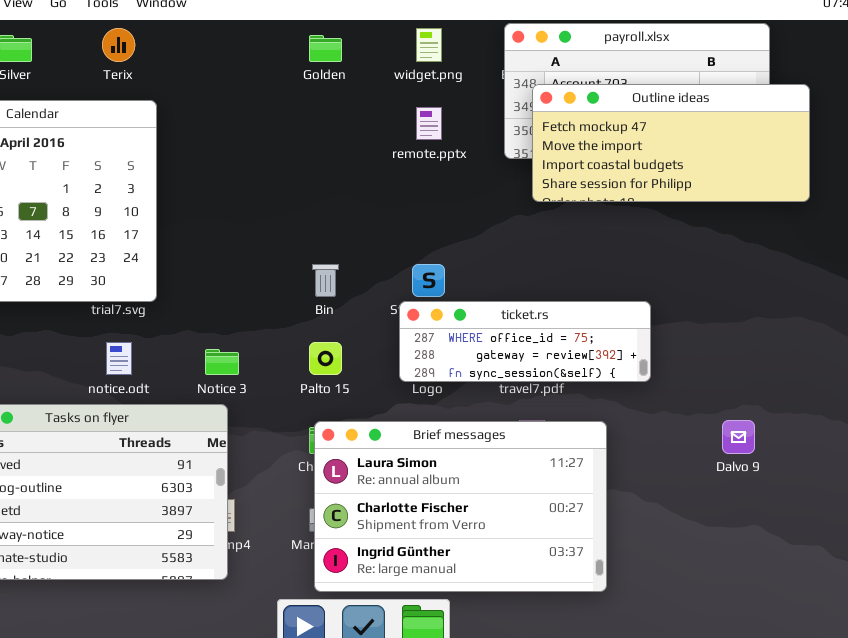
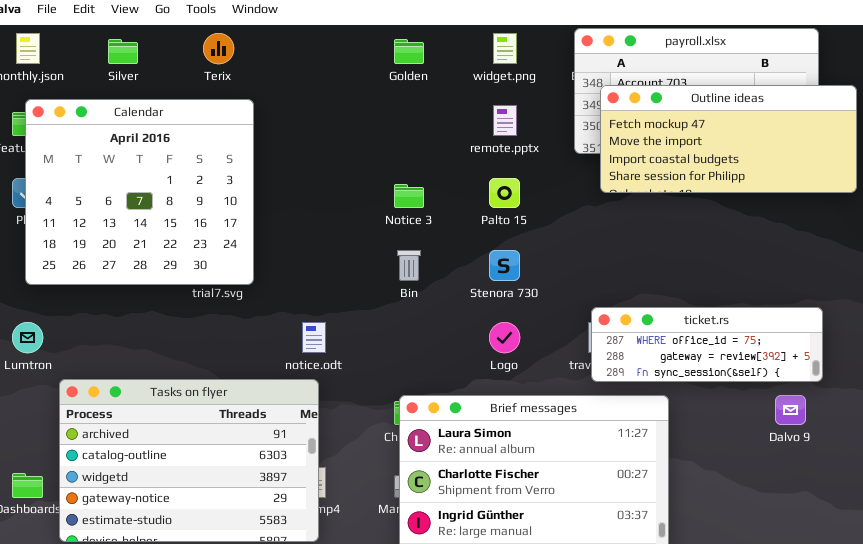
ticket.rs: [399,301,651,382] -> [591,307,823,382], moved
notice.odt: [106,342,132,375] -> [302,322,326,353], moved
Palto 15: [309,342,342,375] -> [489,178,520,208], moved
Notice 3: [205,349,239,375] -> [394,184,424,208], moved

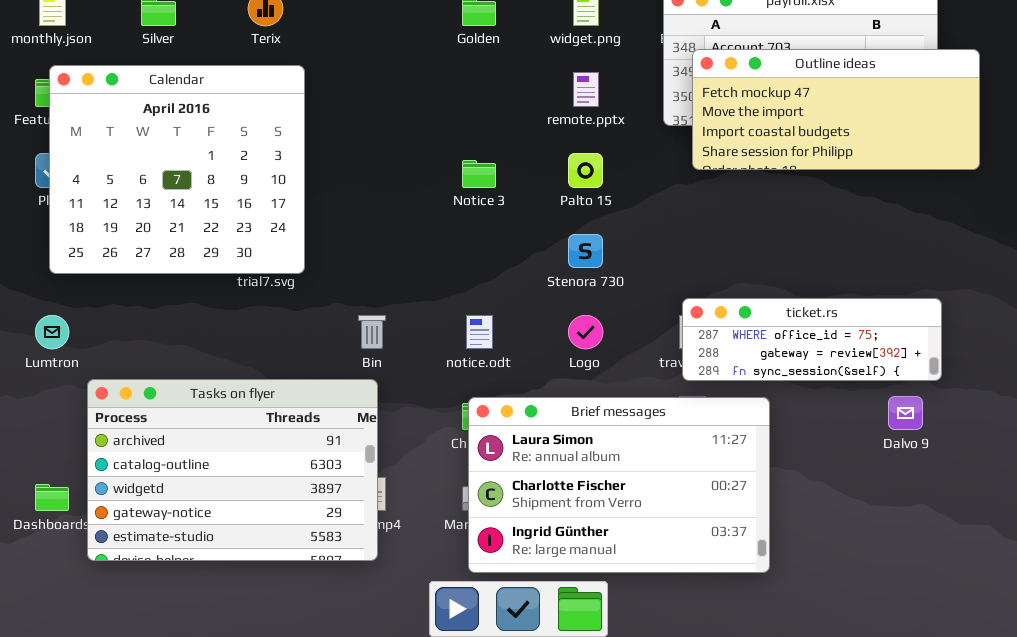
Bin: [397,250,421,281] -> [358,315,386,349], moved
notice.odt: [302,322,326,353] -> [466,315,493,349], moved

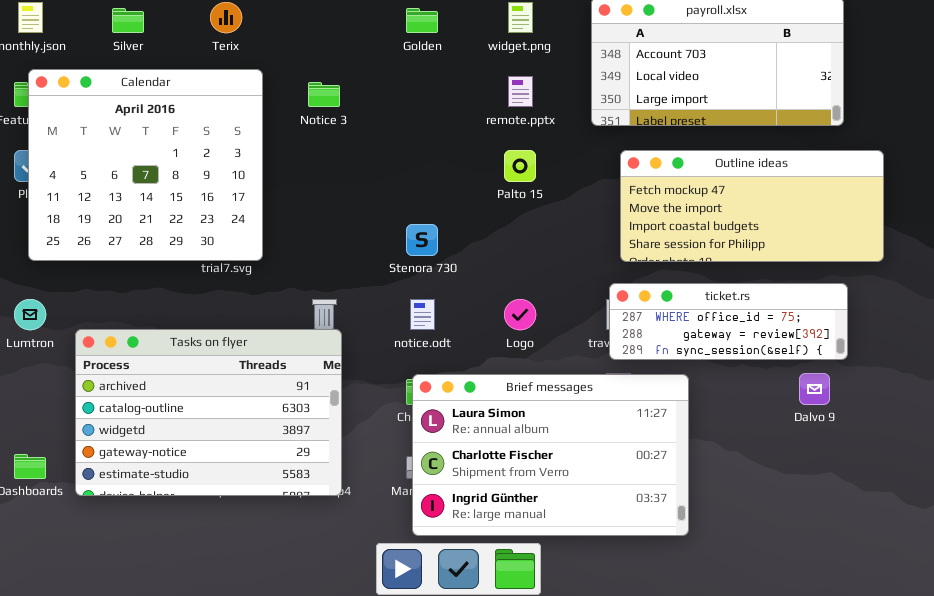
Outline ideas: [692,49,980,170] -> [620,150,884,262], moved
Notice 3: [462,160,496,188] -> [308,82,340,107], moved
Stenora 730: [568,234,603,268] -> [406,224,438,256], moved
Tasks on flyer: [87,379,378,561] -> [75,329,342,496], moved

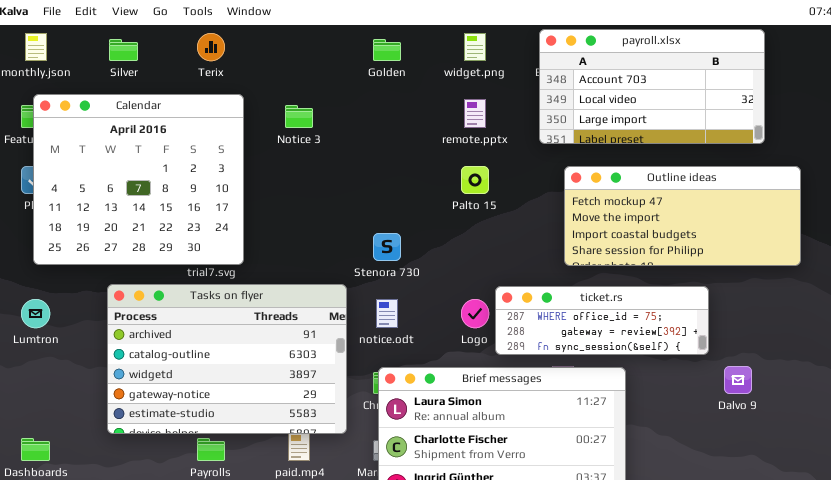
ticket.rs: [609,283,848,360] -> [495,286,709,355], moved
Tasks on flyer: [75,329,342,496] -> [107,284,347,434], moved

